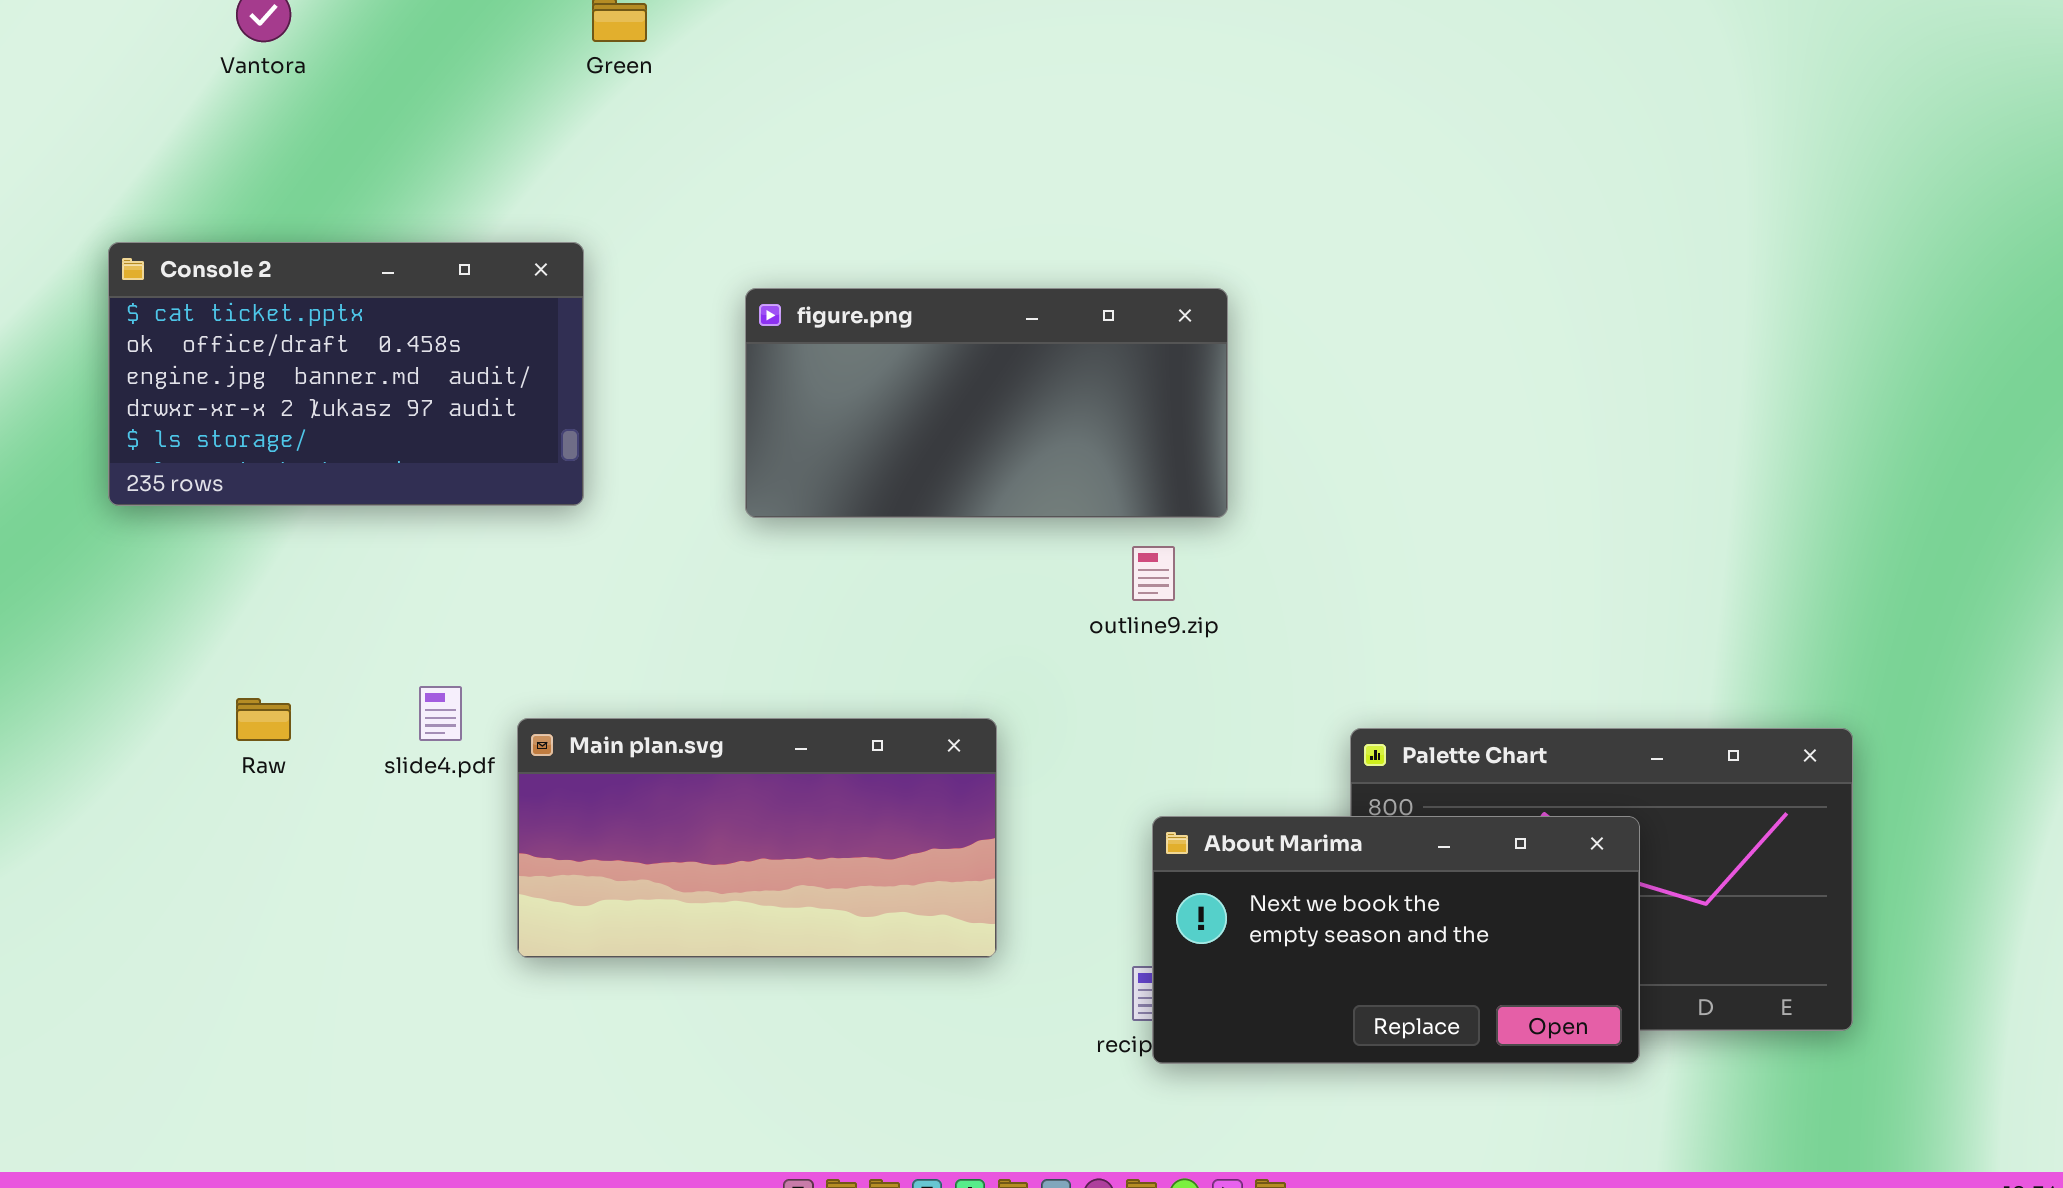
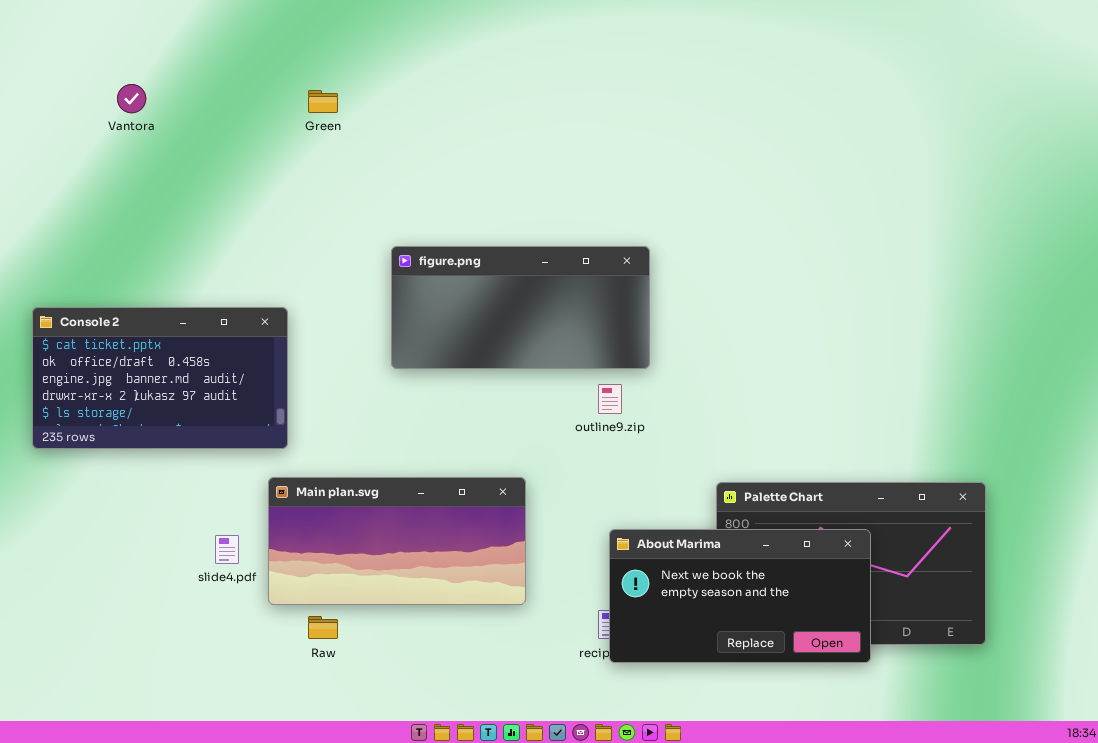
Console 2: [108,242,584,506] -> [32,307,288,449], moved
slide4.pdf: [419,686,462,741] -> [215,535,239,564], moved
Raw: [236,698,291,741] -> [308,616,338,639], moved

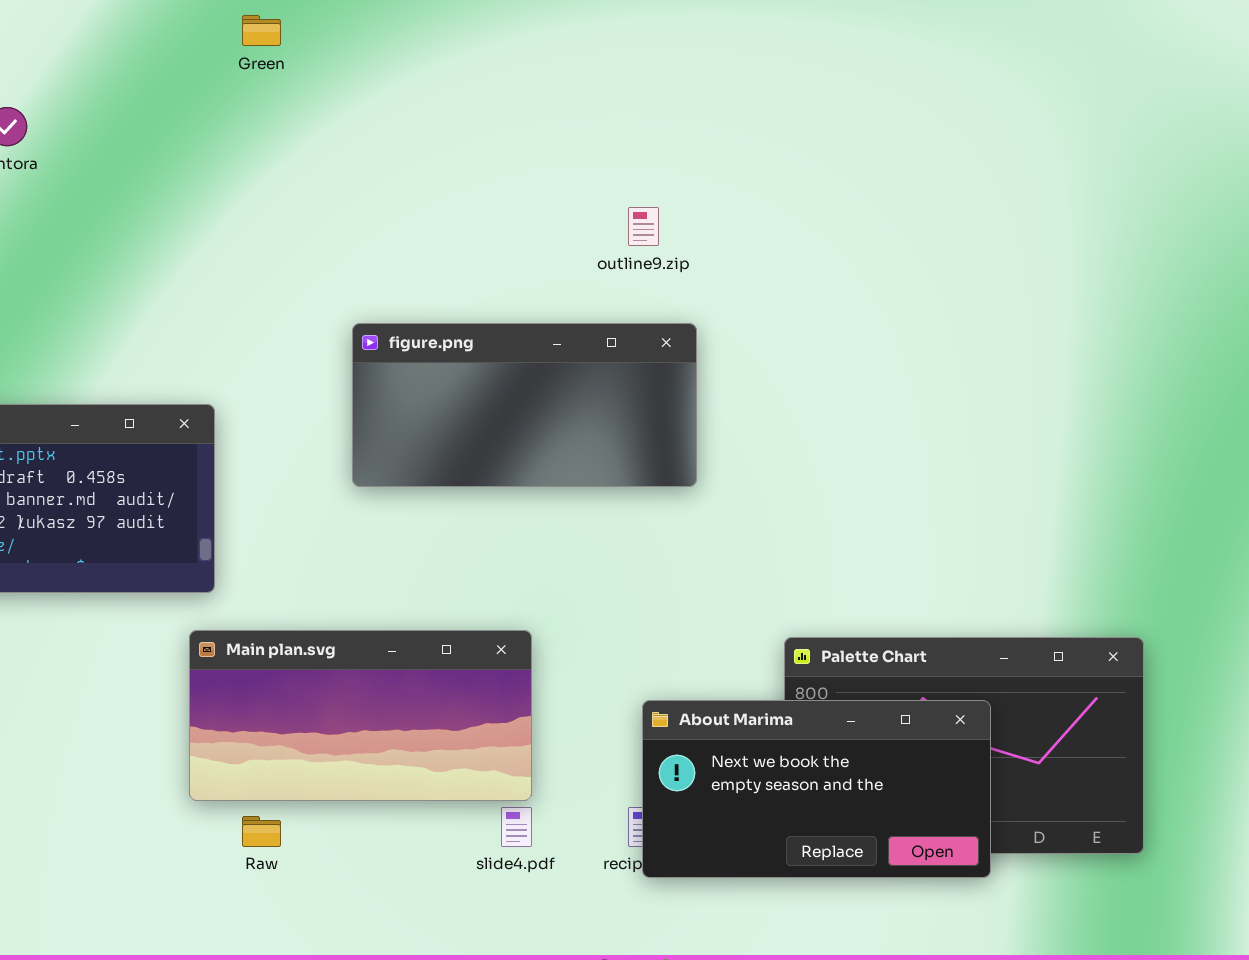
Green: [308,90,338,113] -> [242,15,281,46], moved
outline9.zip: [598,384,622,414] -> [628,207,659,246], moved
slide4.pdf: [215,535,239,564] -> [501,807,532,847], moved

